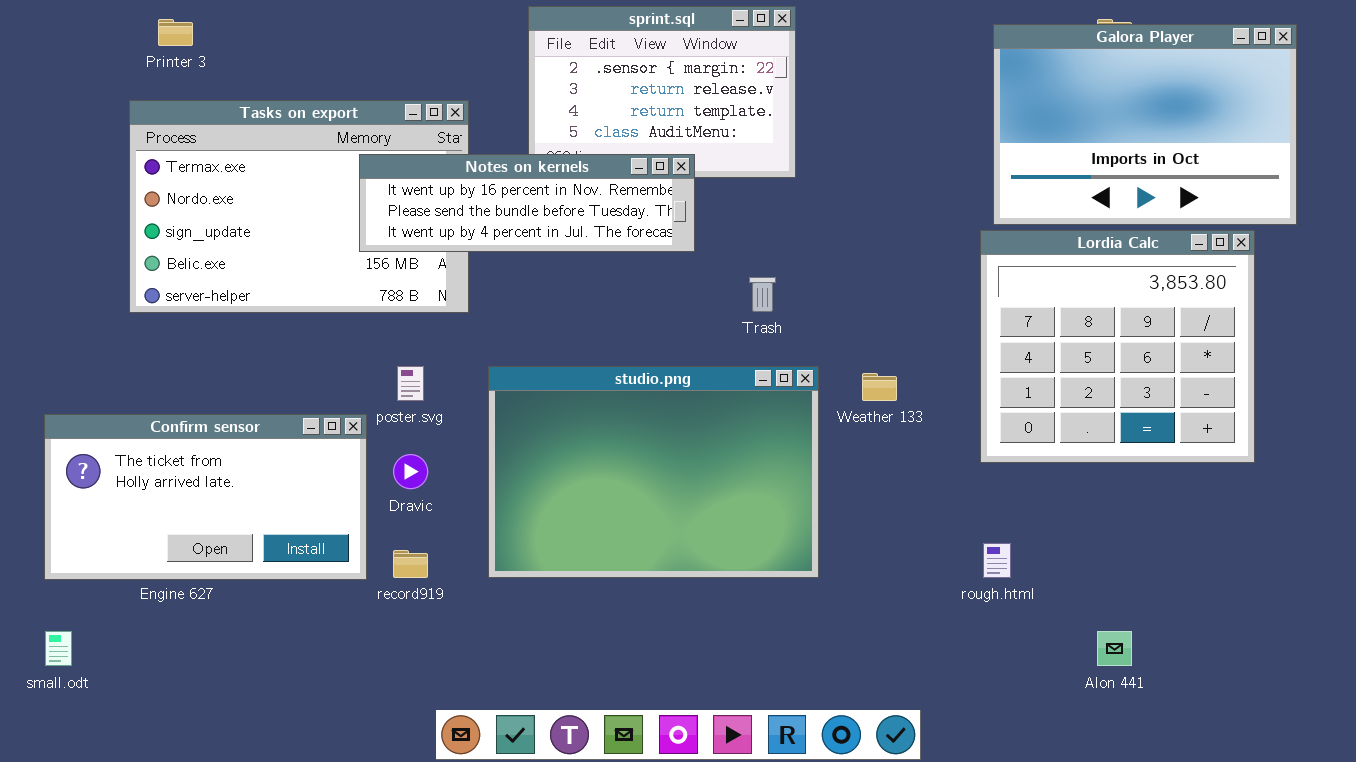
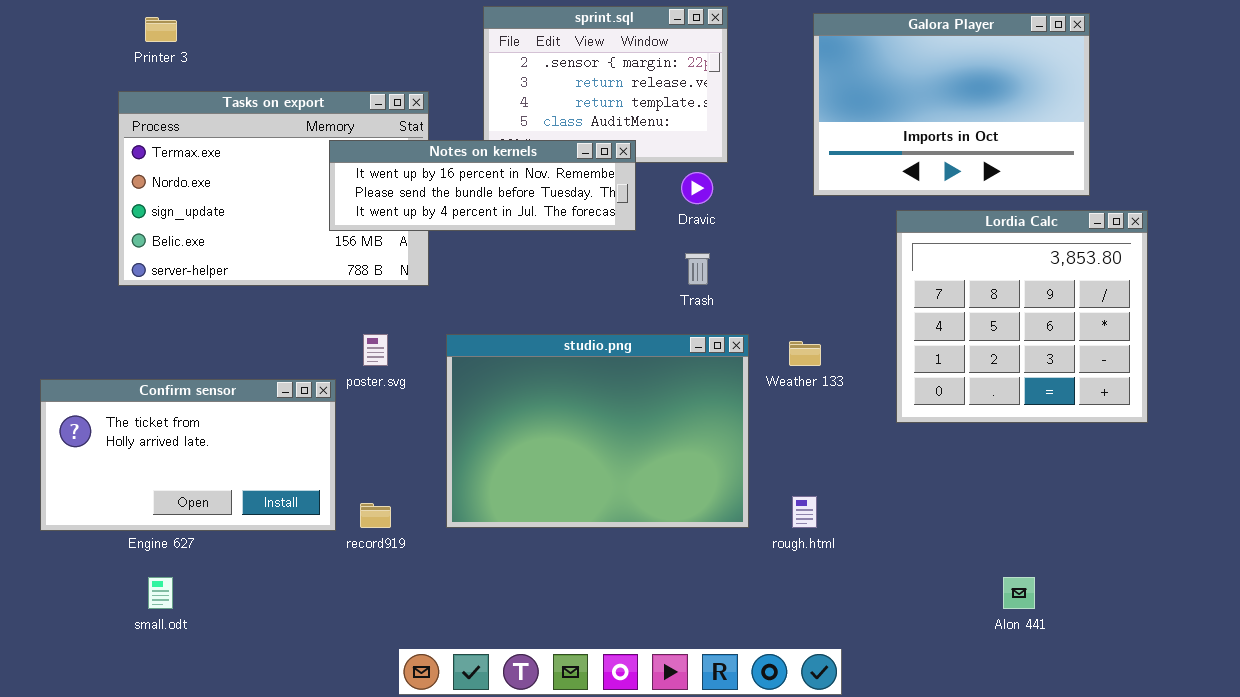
Galora Player: [993,24,1297,225] -> [813,13,1090,196], moved
Dravic: [393,454,428,489] -> [681,172,713,204], moved
rough.html: [983,543,1011,578] -> [792,496,817,528], moved
small.odt: [45,631,72,666] -> [148,577,173,609], moved

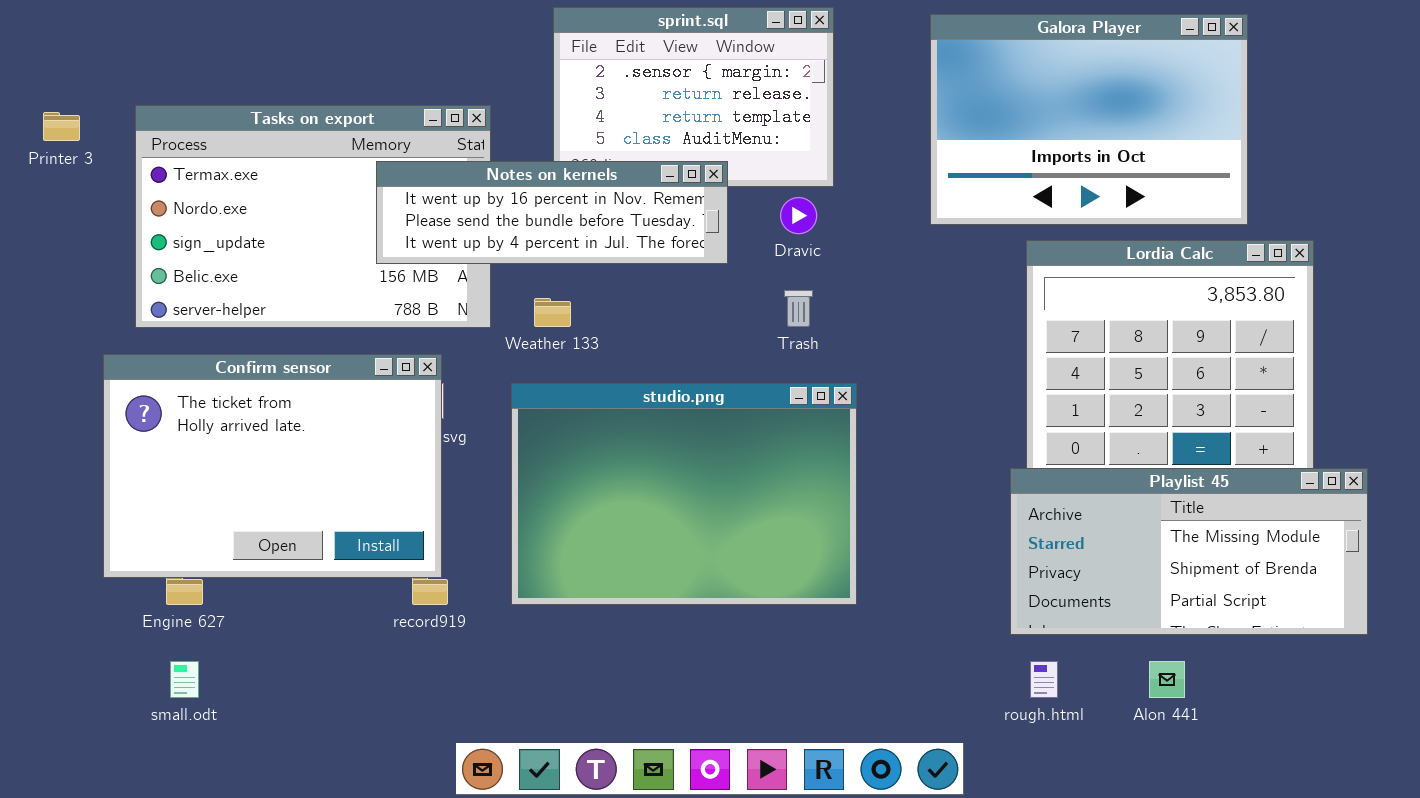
Printer 3: [145,17,177,42] -> [43,112,80,141], moved
Weather 133: [789,341,821,366] -> [534,298,571,327], moved
Confirm sensor: [40,379,336,531] -> [103,354,442,578], moved, resized
Playlist 45: none -> [1010,468,1368,635], opened
rough.html: [792,496,817,528] -> [1030,661,1058,698], moved

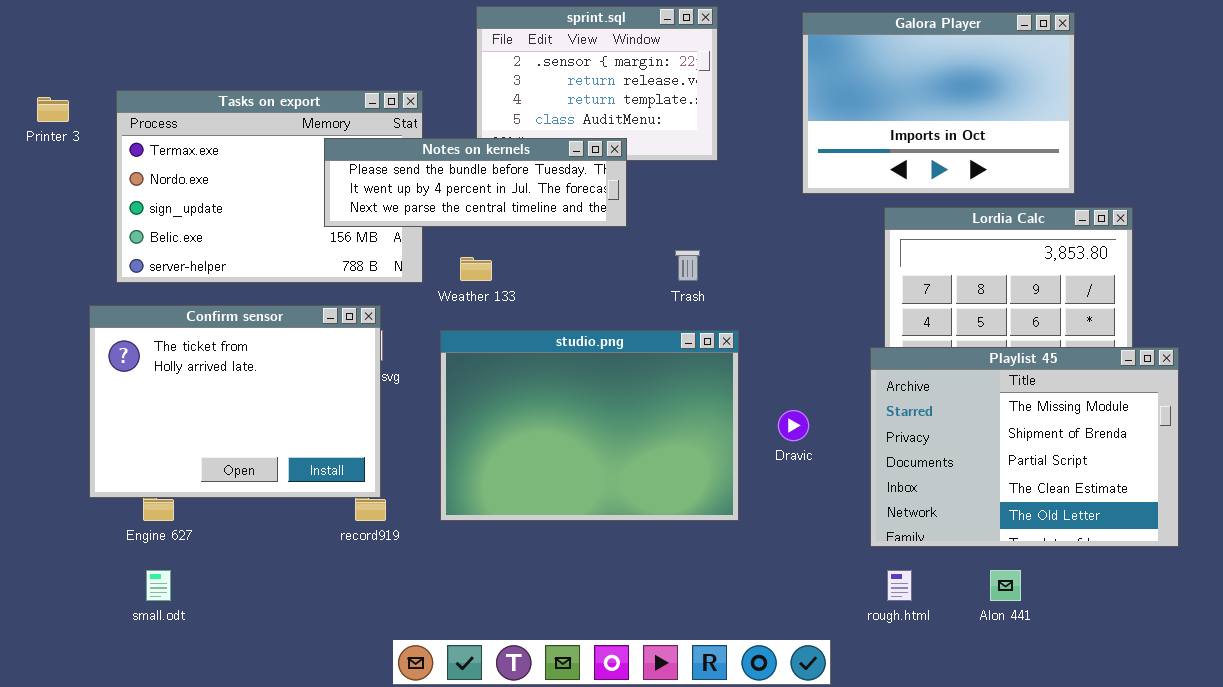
Notes on kernels: [376,161,728,264] -> [324,138,627,227], scrolled down 1 row
Dravic: [780,197,817,234] -> [778,410,809,441], moved
Playlist 45: [1010,468,1368,635] -> [870,347,1179,547], resized

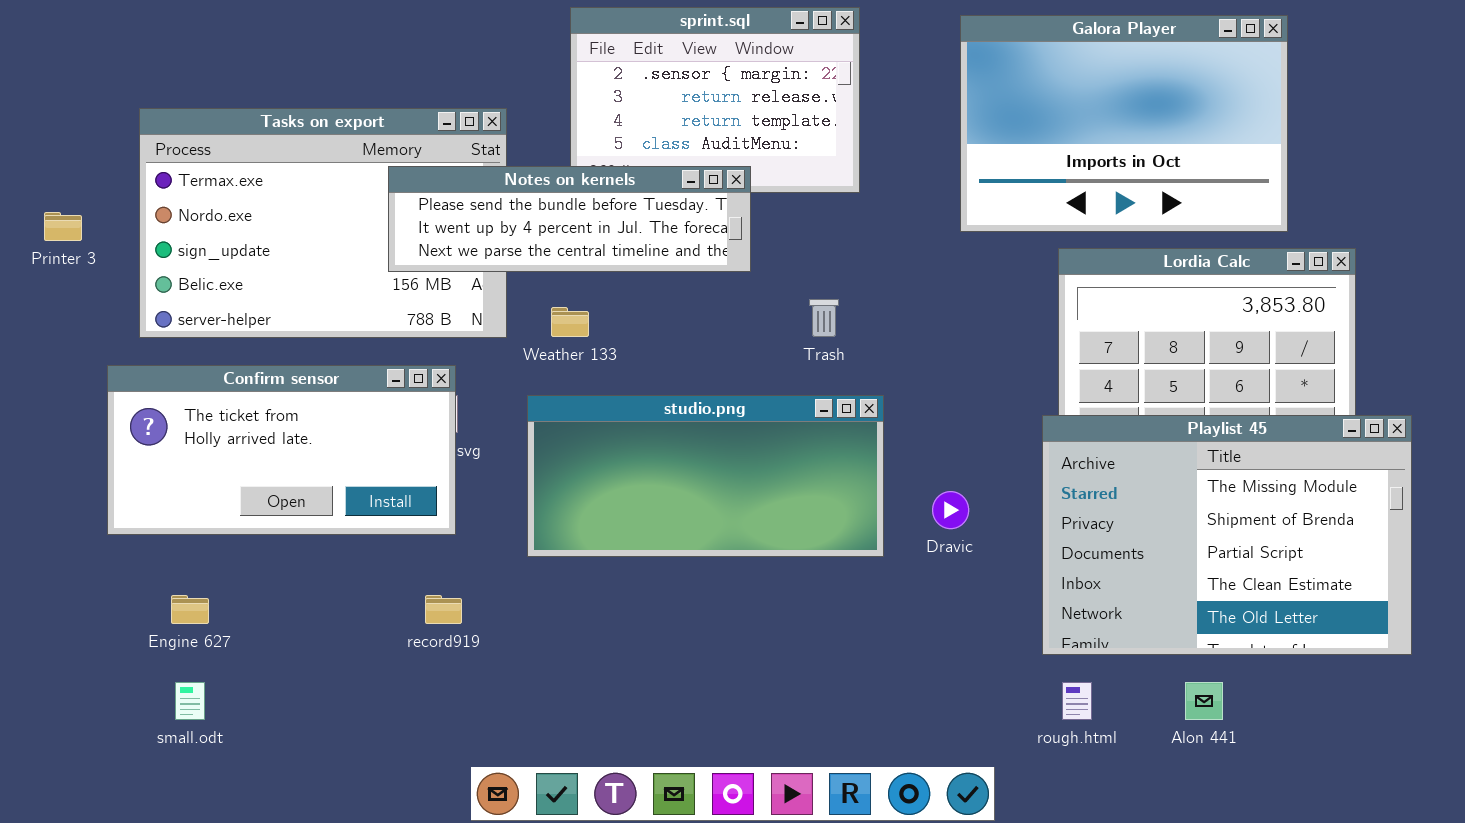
Printer 3: [37,97,69,122] -> [44,212,82,241], moved
Confirm sensor: [89,305,381,498] -> [107,365,456,535], resized
studio.png: [440,330,739,521] -> [527,395,884,557], resized

